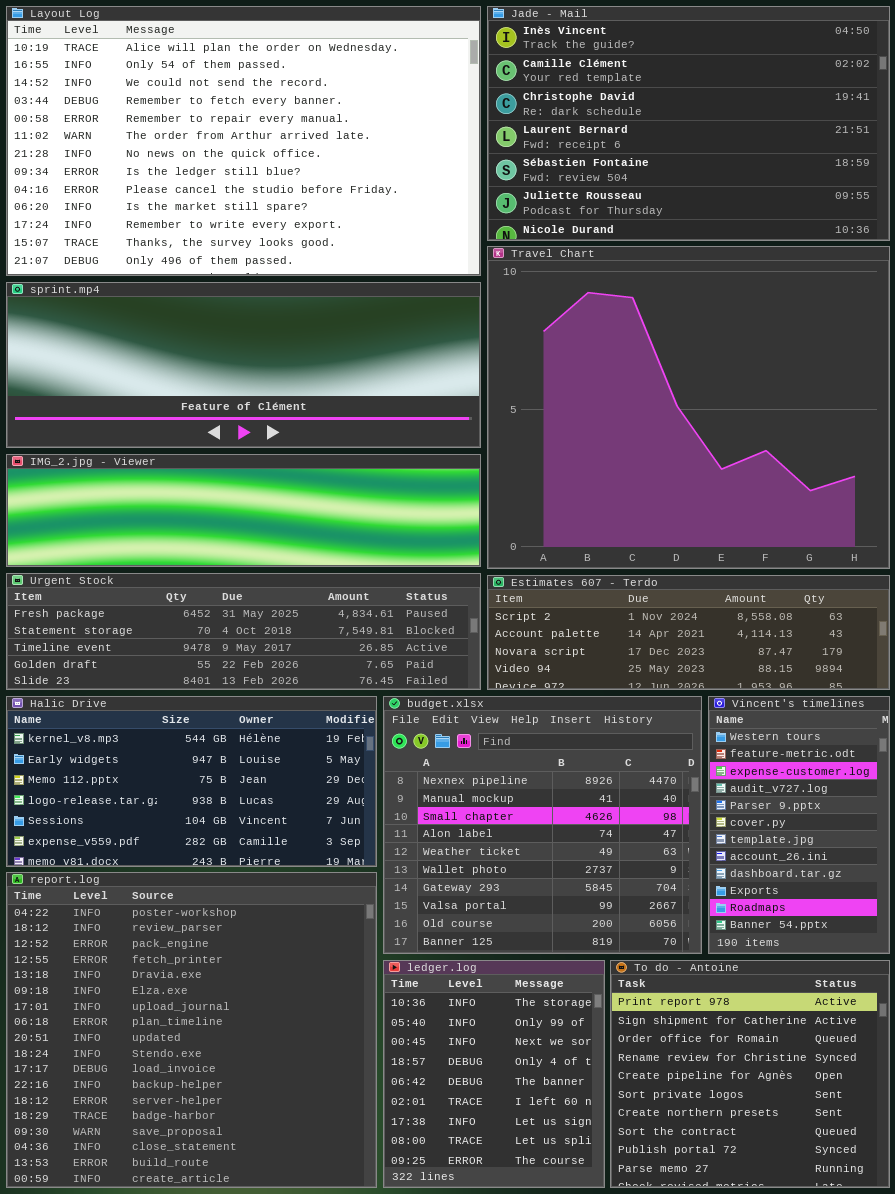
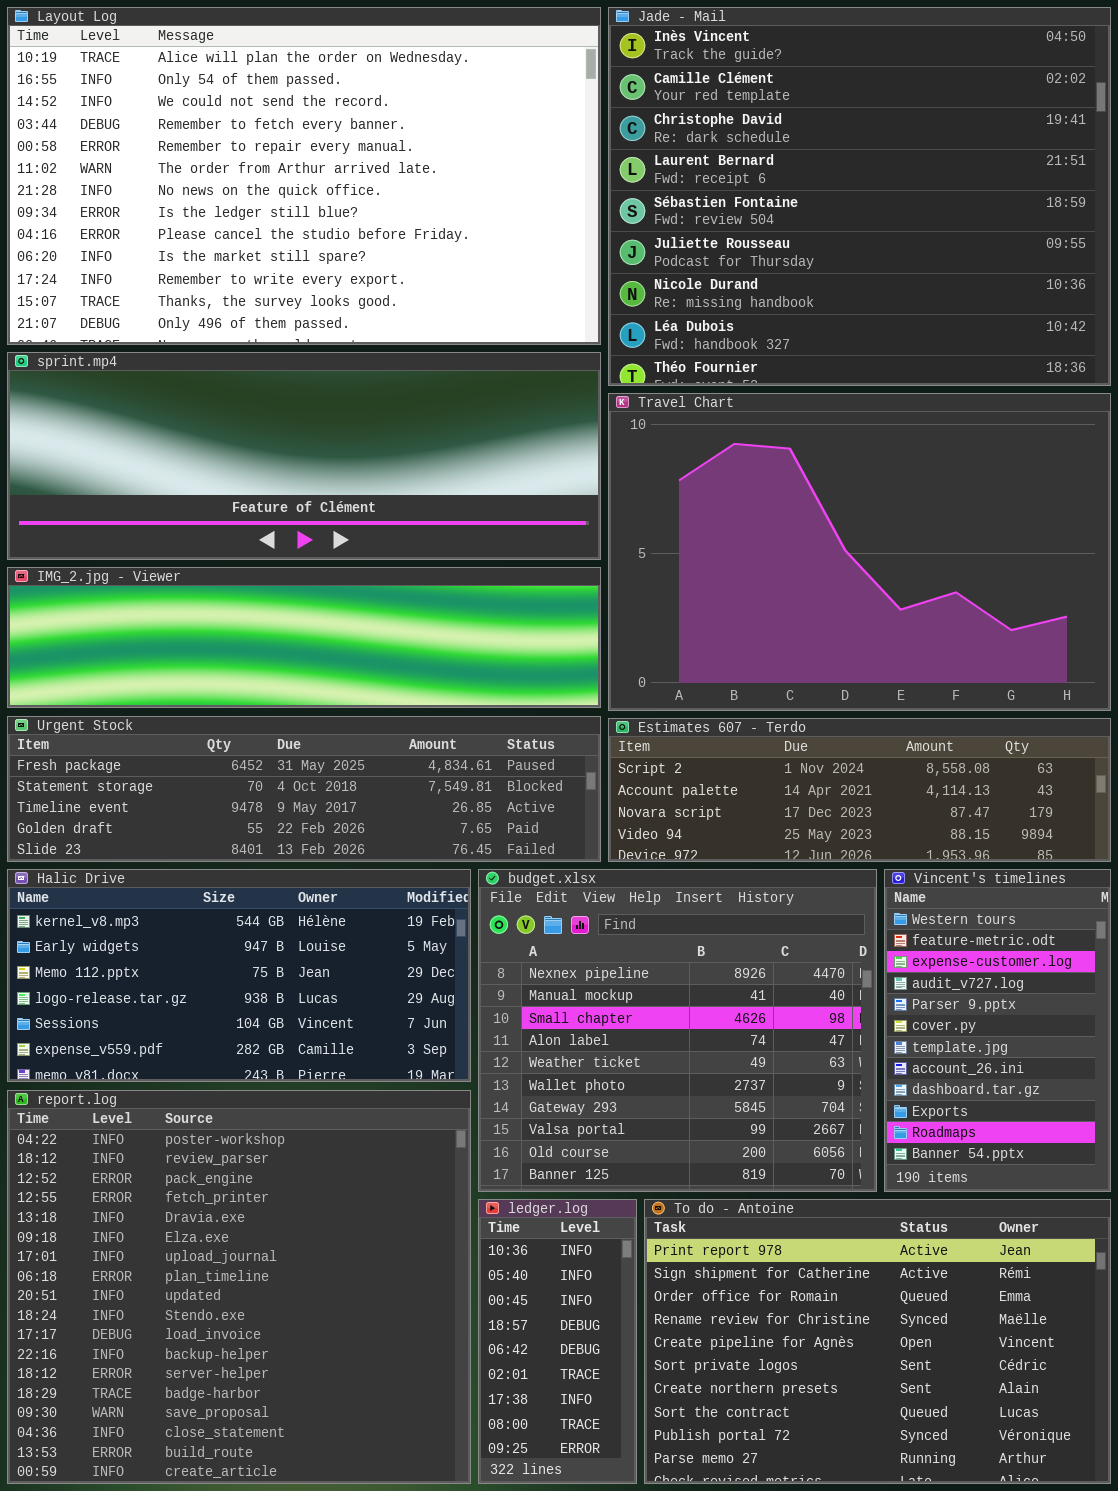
Jade - Mail: [487,6,890,241] -> [608,7,1111,386], resized
Travel Chart: [487,246,890,569] -> [608,393,1111,711], resized
ledger.log: [383,960,605,1188] -> [478,1199,637,1484], resized
To do - Antoine: [610,960,890,1188] -> [644,1199,1111,1484], resized

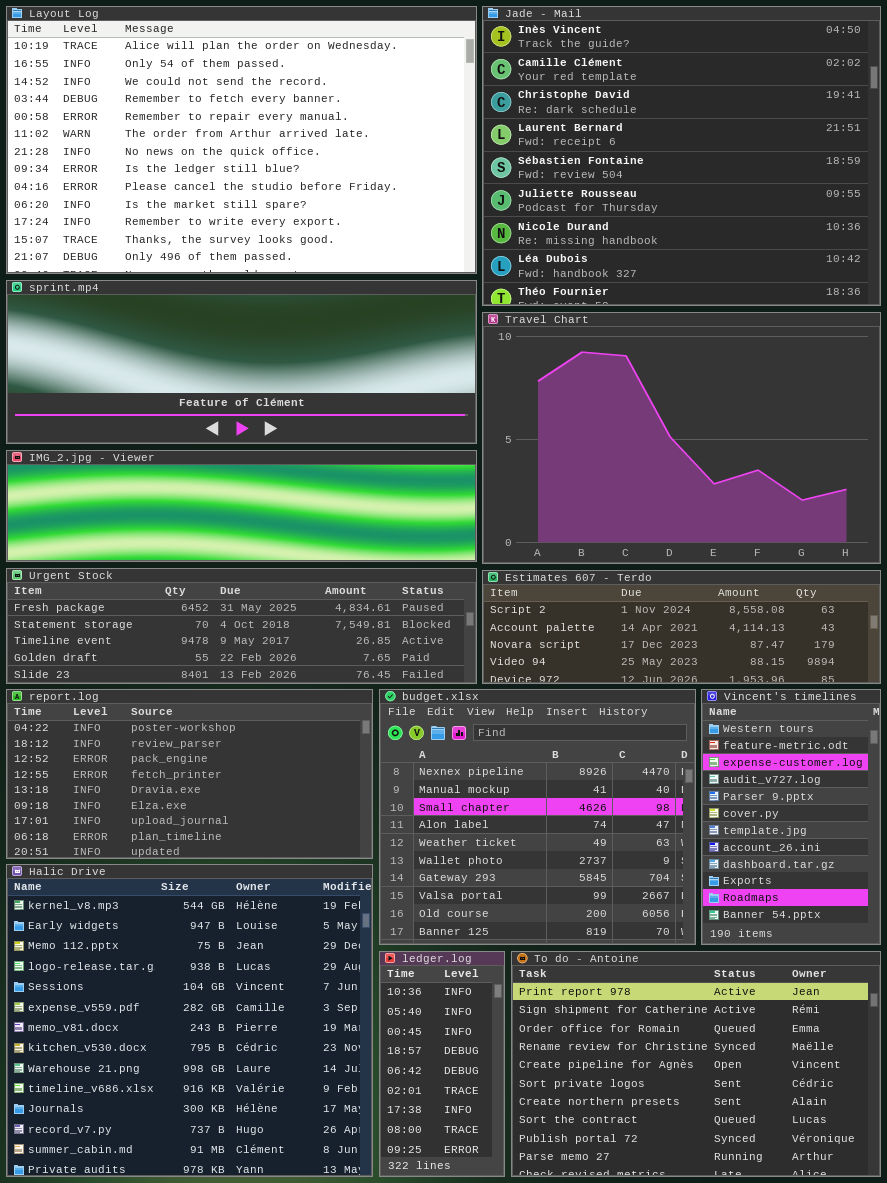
Halic Drive: [7,869,471,1082] -> [6,864,373,1177], moved, resized
report.log: [7,1090,471,1484] -> [6,689,373,859], moved, resized

